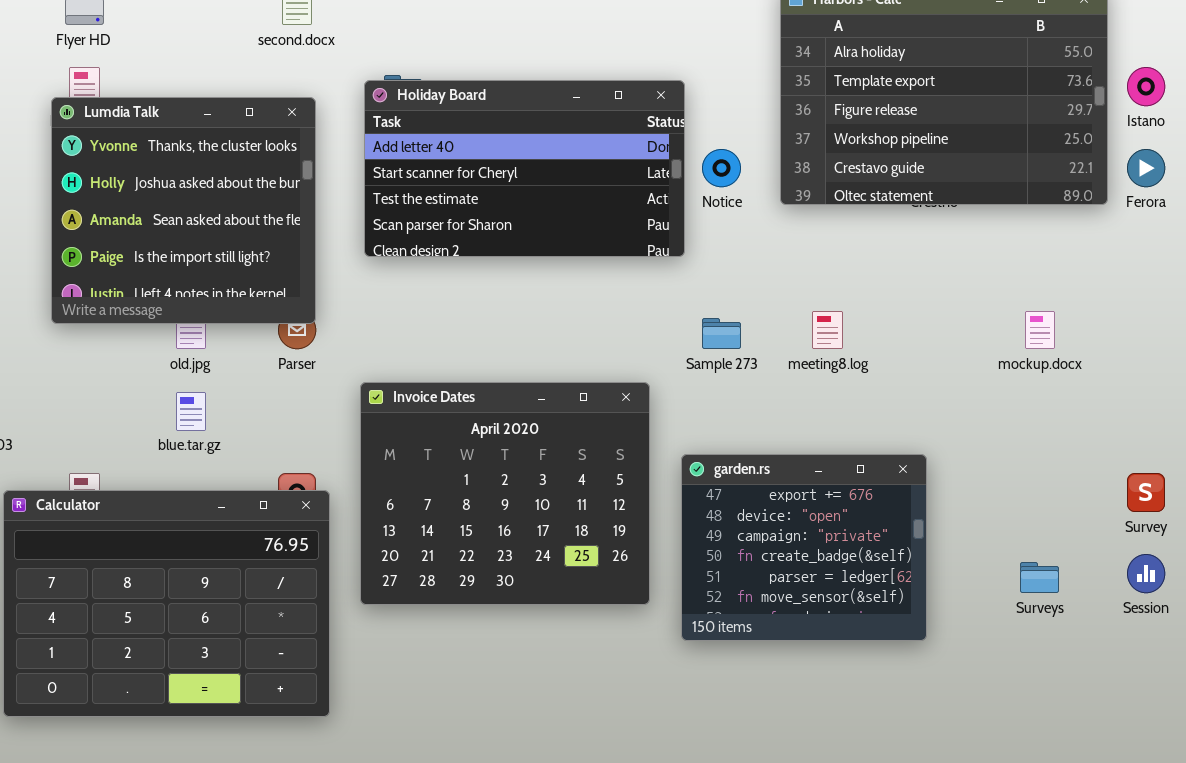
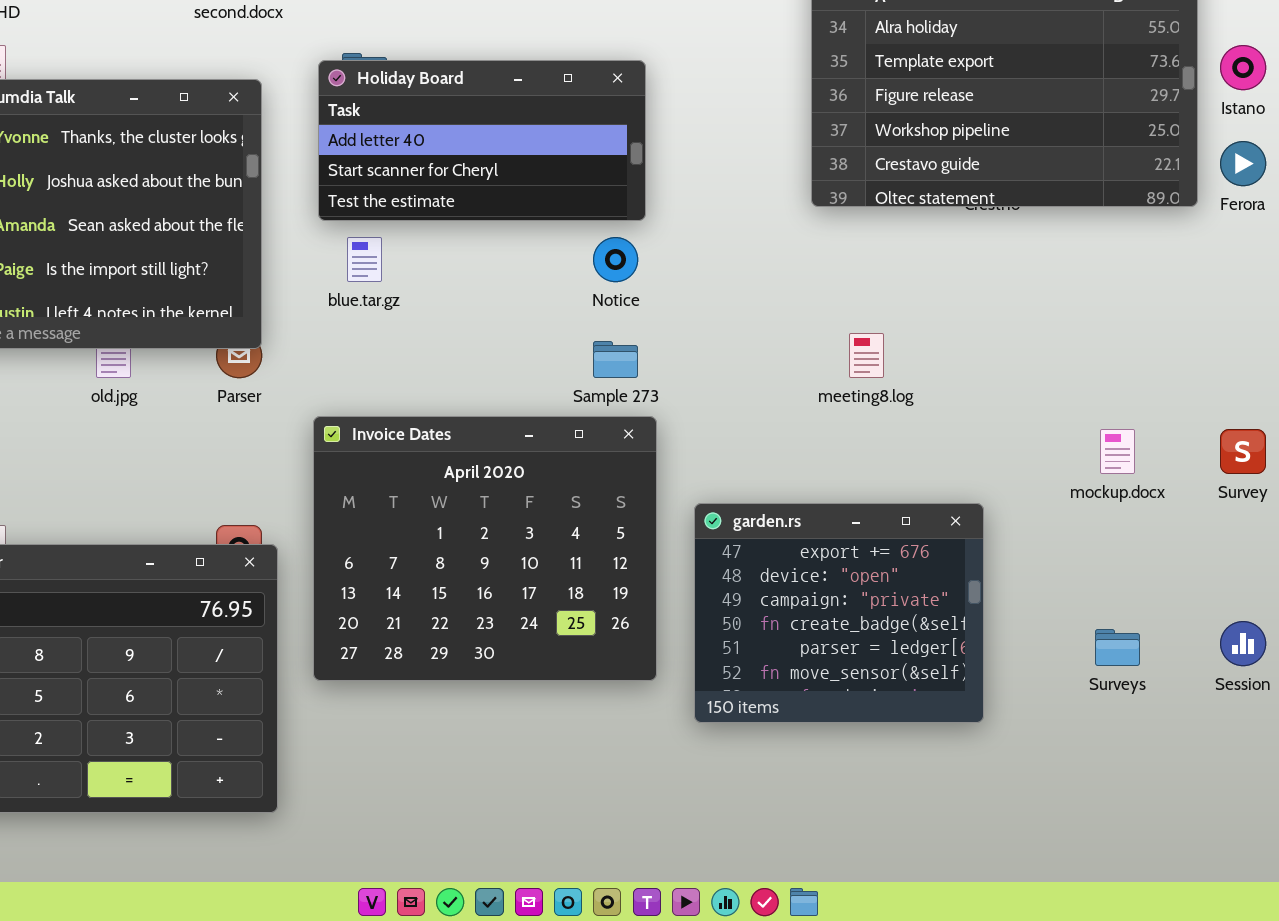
Holiday Board: [364,80,685,257] -> [318,60,646,221], resized
Notice: [702,149,741,187] -> [593,237,638,282], moved
mockup.docx: [1025,311,1055,349] -> [1100,429,1135,474], moved
Sample 273: [702,318,741,349] -> [593,341,638,378], moved
blue.tar.gz: [176,392,206,431] -> [347,237,382,282], moved
Survey: [1127,473,1165,512] -> [1220,429,1266,474], moved

